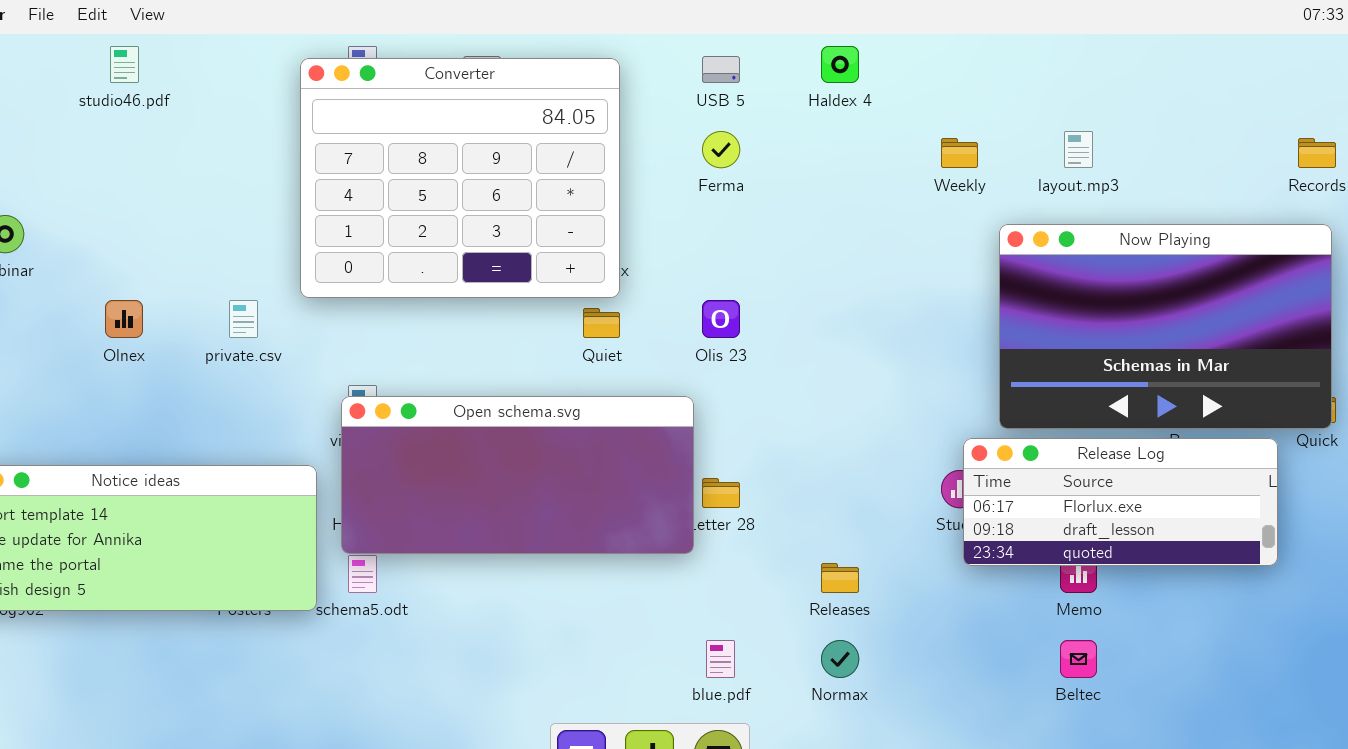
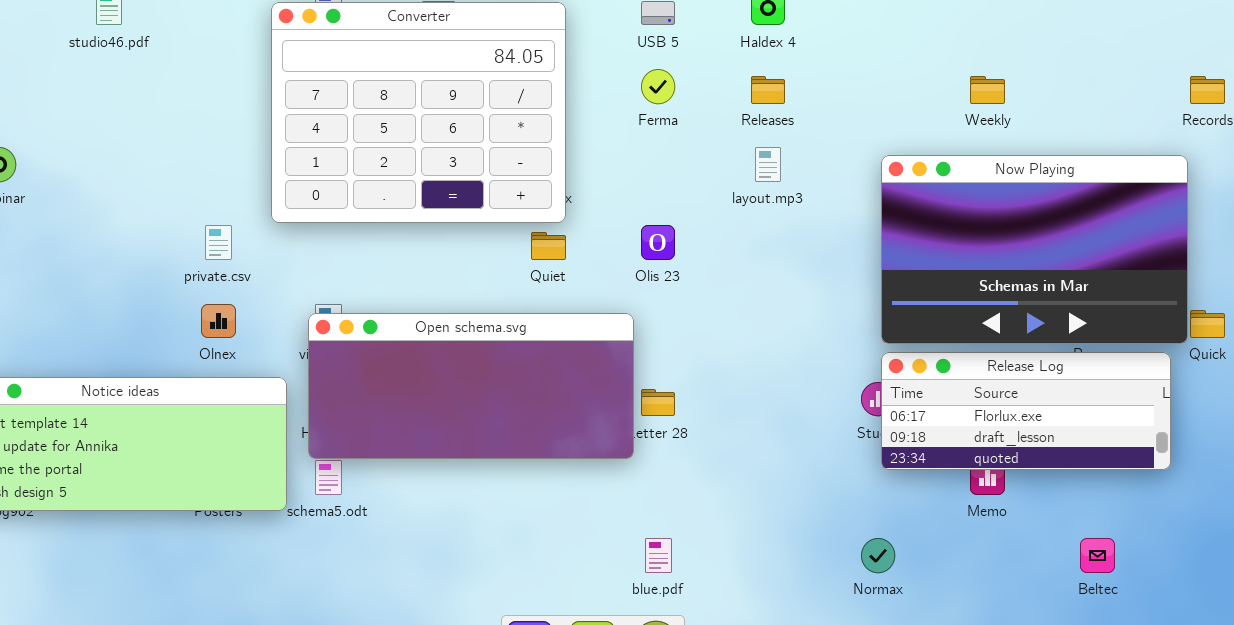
layout.mp3: [1064,131,1093,168] -> [755,147,781,182], moved
Weekly: [941,138,978,168] -> [970,76,1005,104], moved
Now Playing: [999,224,1332,429] -> [881,155,1188,344], moved
Olnex: [105,300,143,338] -> [201,304,236,338], moved
Releases: [821,563,859,593] -> [751,76,785,104], moved
Normax: [821,640,859,678] -> [861,538,895,573], moved
Beltec: [1060,640,1097,678] -> [1080,538,1115,573], moved

